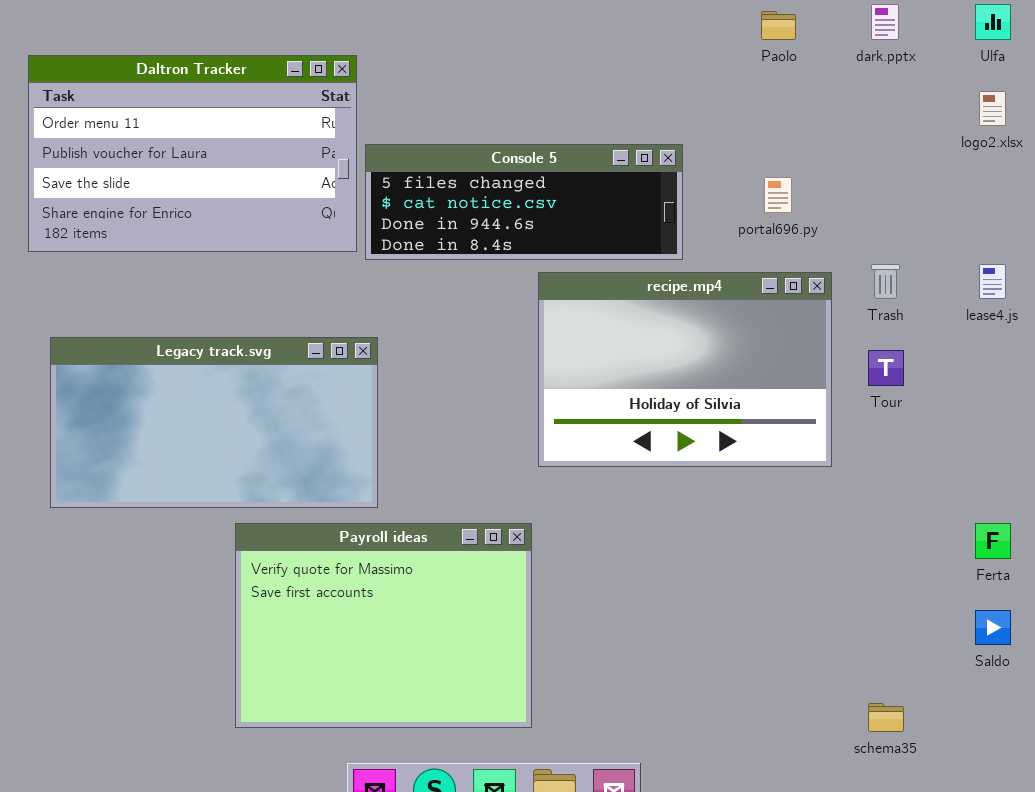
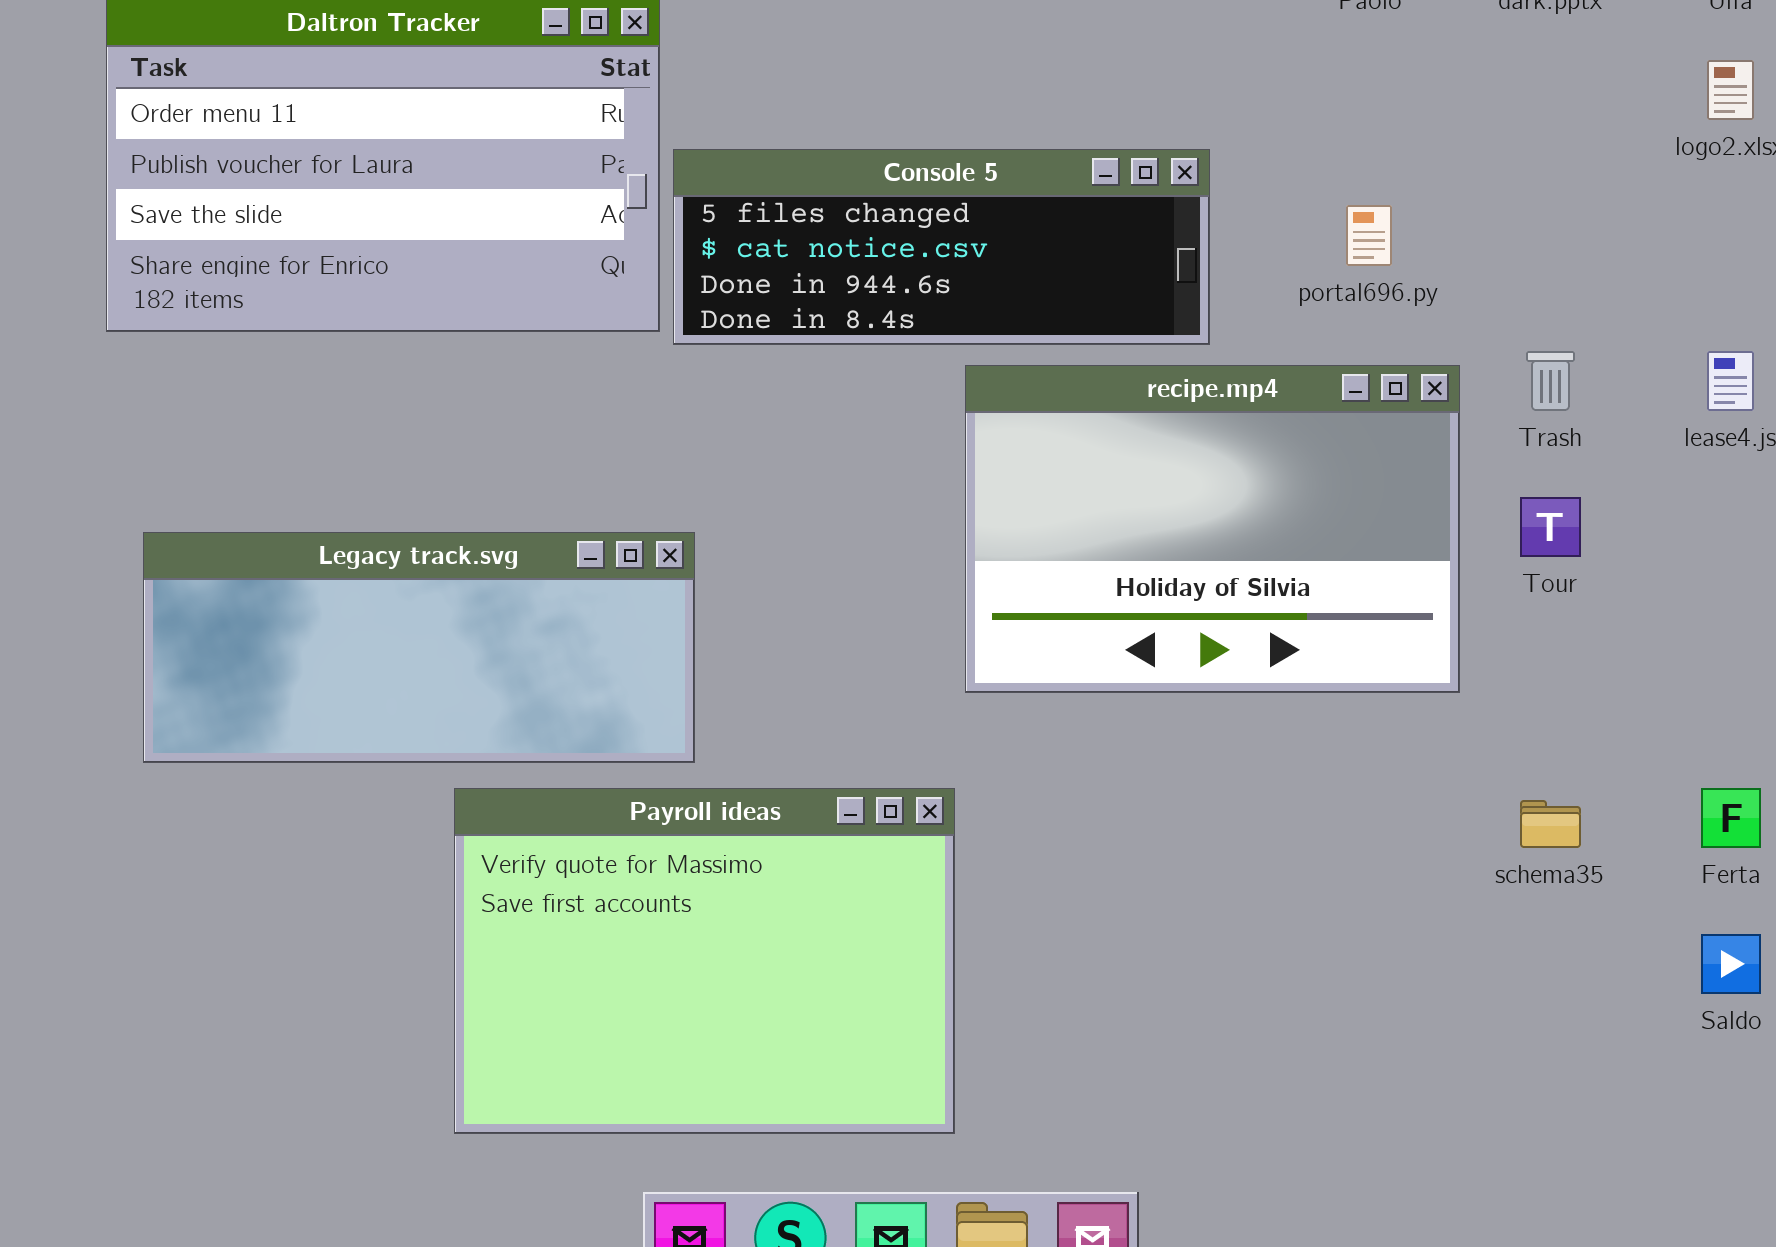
Legacy track.svg: [50,337,378,508] -> [143,532,695,763], resized
schema35: [868,703,904,732] -> [1520,800,1581,848], moved

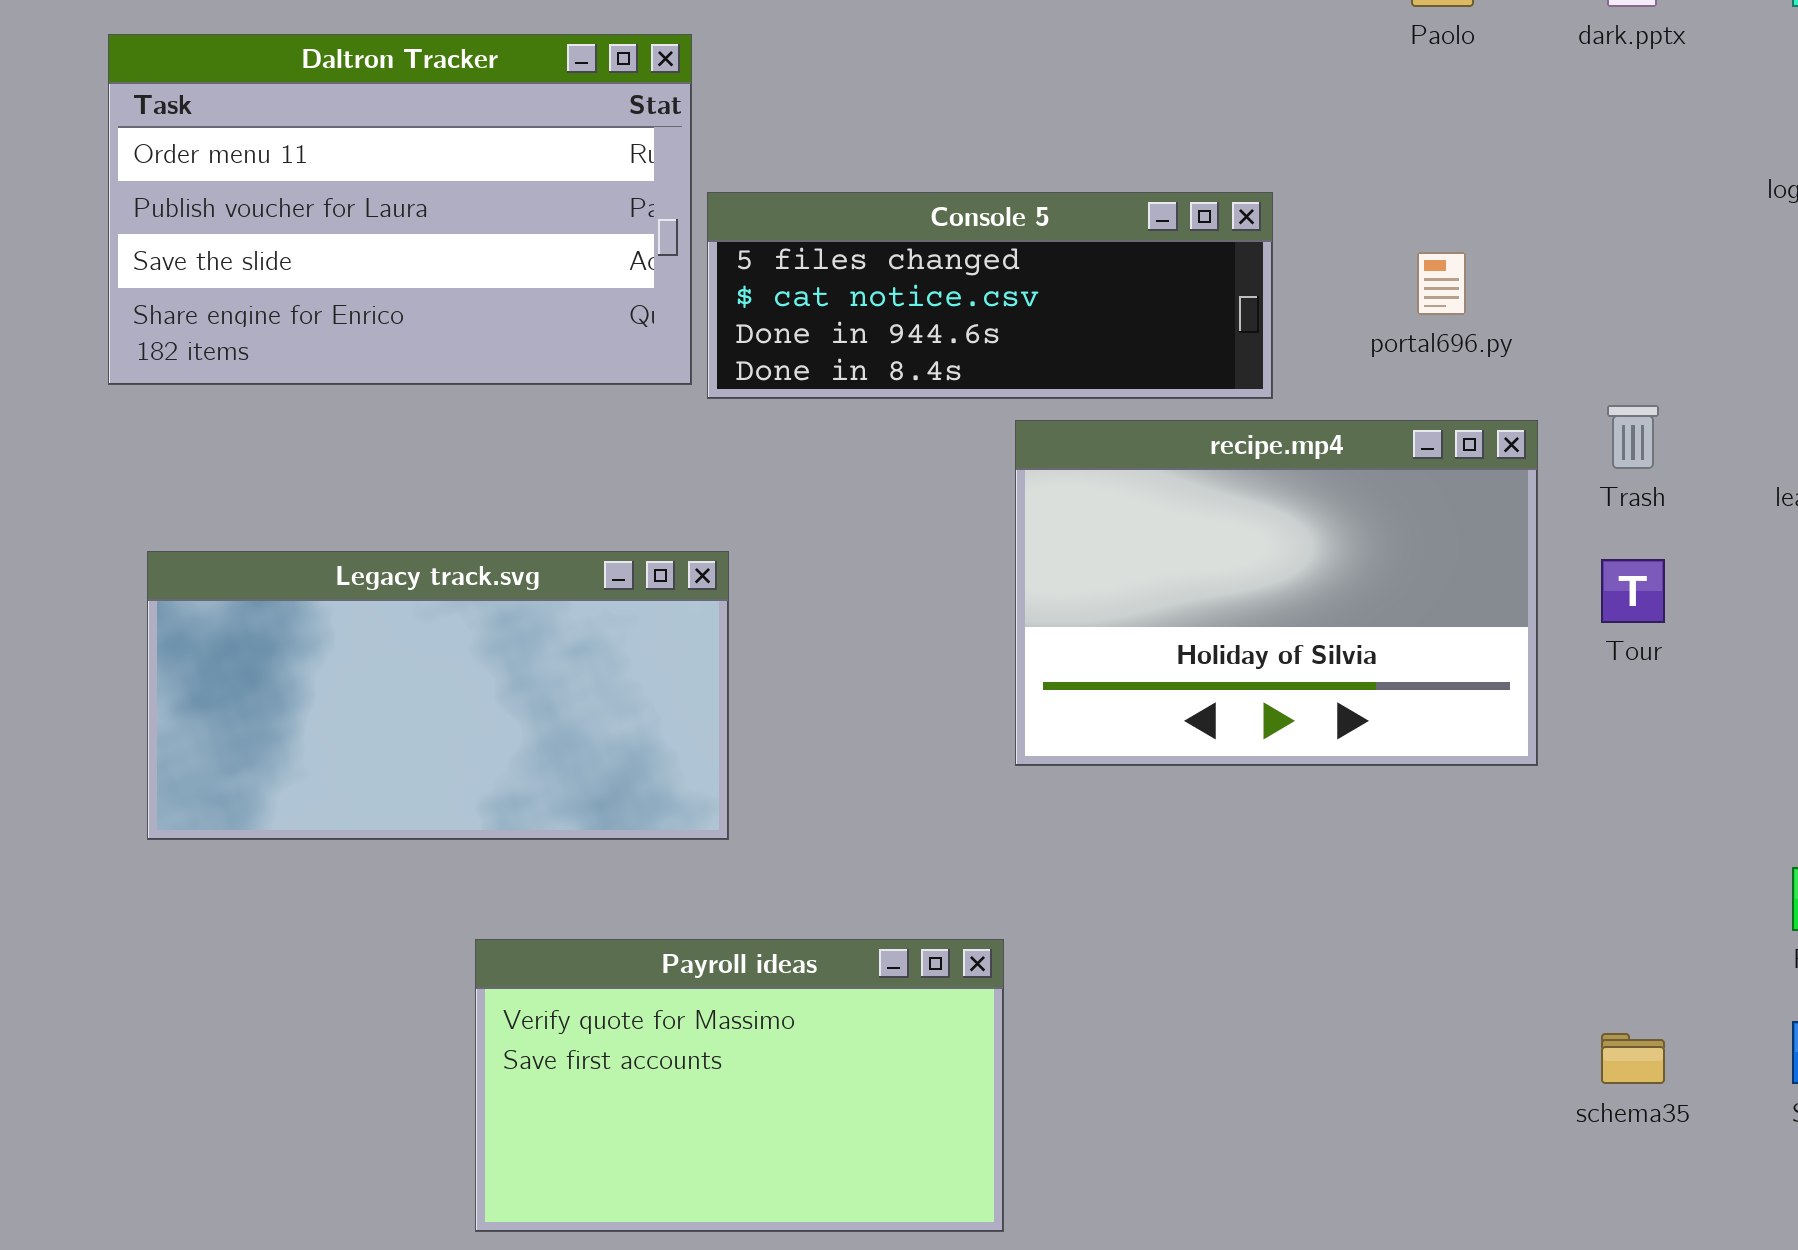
Legacy track.svg: [143,532,695,763] -> [147,551,729,840], resized
Payroll ideas: [454,788,955,1134] -> [475,939,1004,1232], resized
schema35: [1520,800,1581,848] -> [1601,1033,1665,1084], moved

